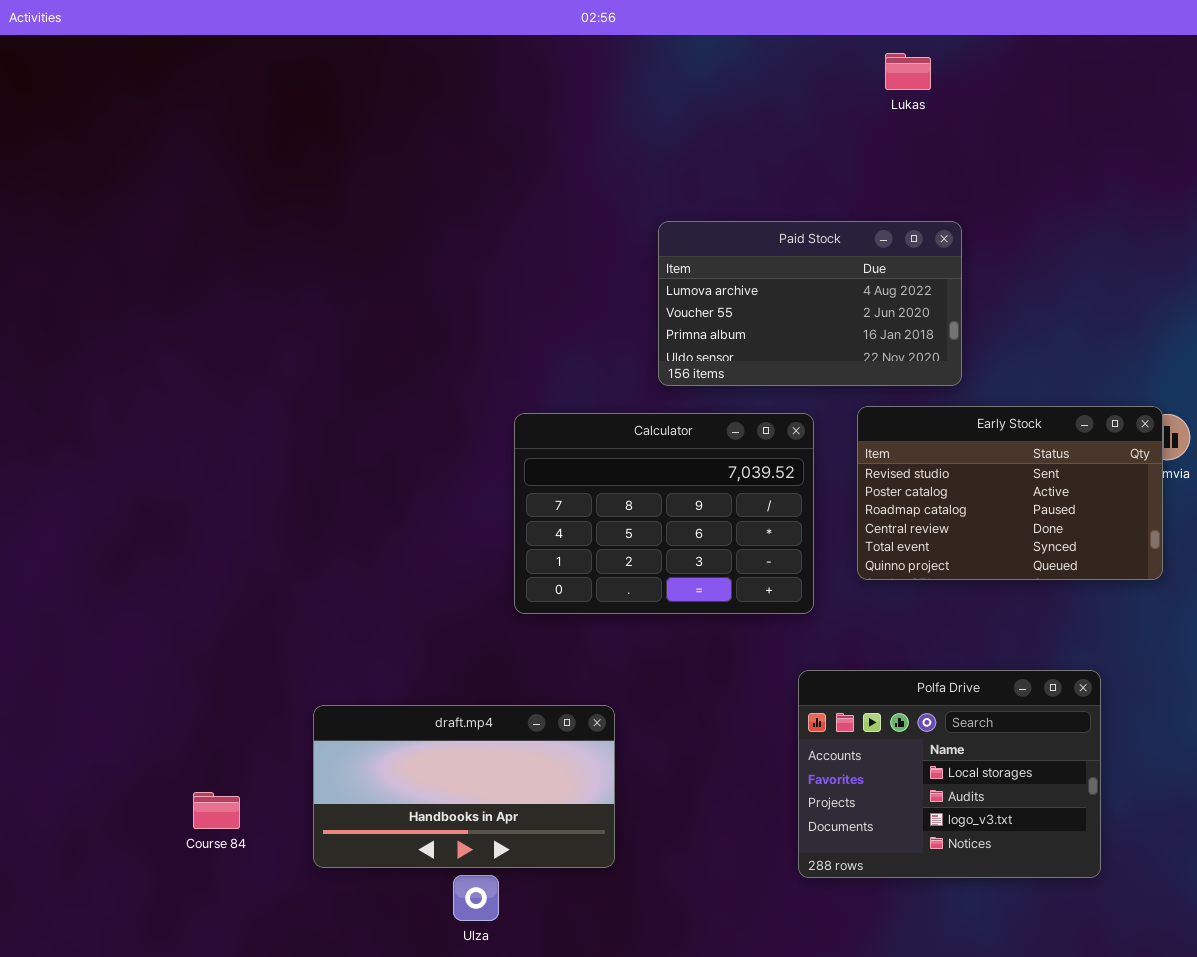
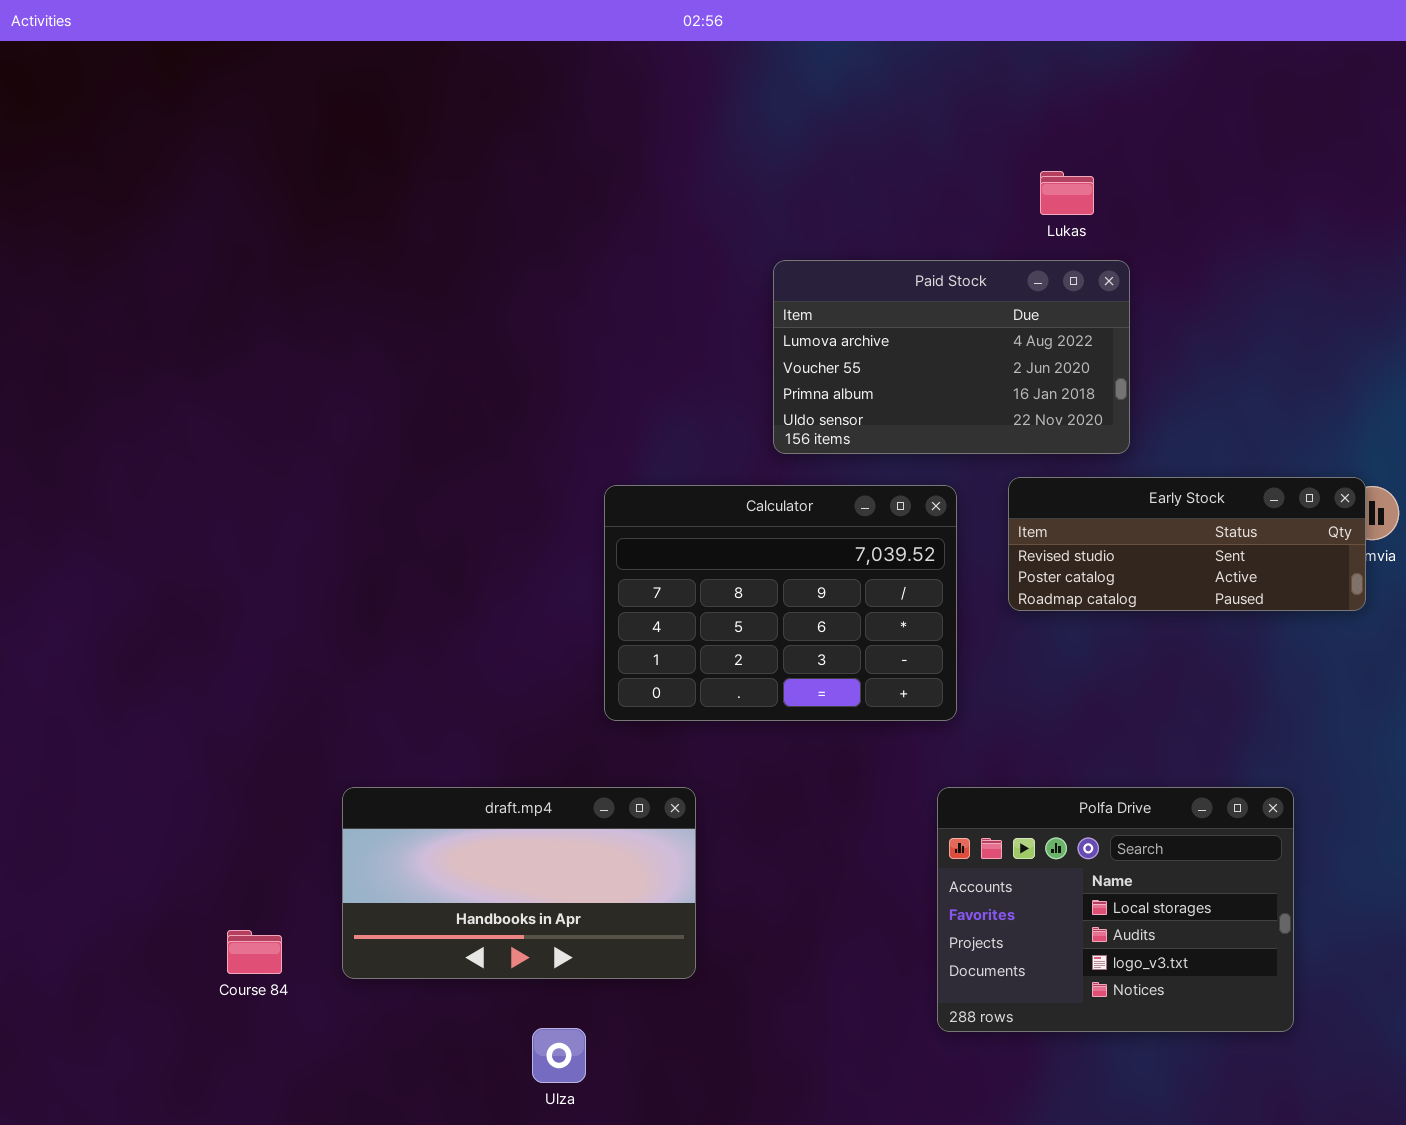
Lukas: [885,53,931,90] -> [1040,171,1094,215], moved
Early Stock: [857,406,1163,580] -> [1008,477,1366,611], resized
draft.mp4: [313,705,615,868] -> [342,787,696,979], moved

